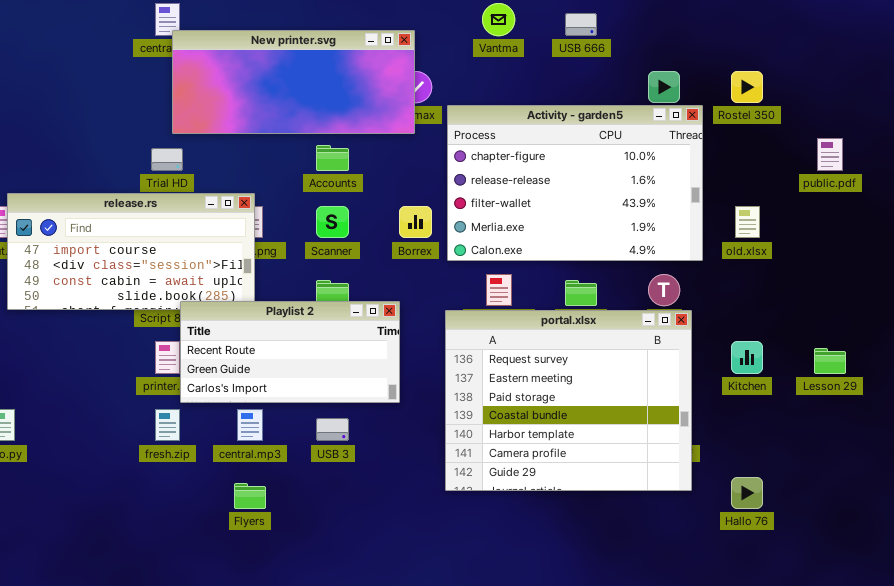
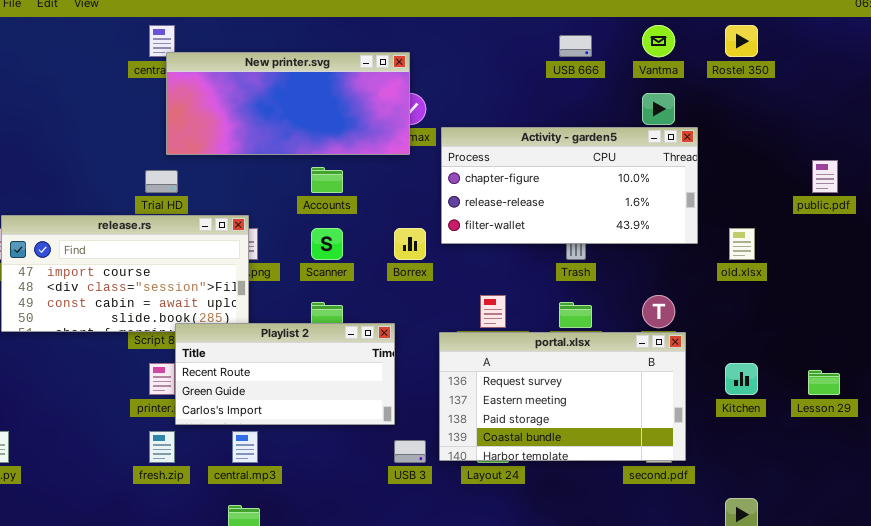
Vantma: [482,3,515,36] -> [642,25,675,57], moved
Rostel 350: [731,71,763,103] -> [725,25,758,57], moved
Activity - garden5: [447,105,703,261] -> [441,127,698,244], resized
portal.xlsx: [445,310,692,491] -> [439,332,686,461], resized
USB 3: [316,418,349,441] -> [394,440,426,463], moved

